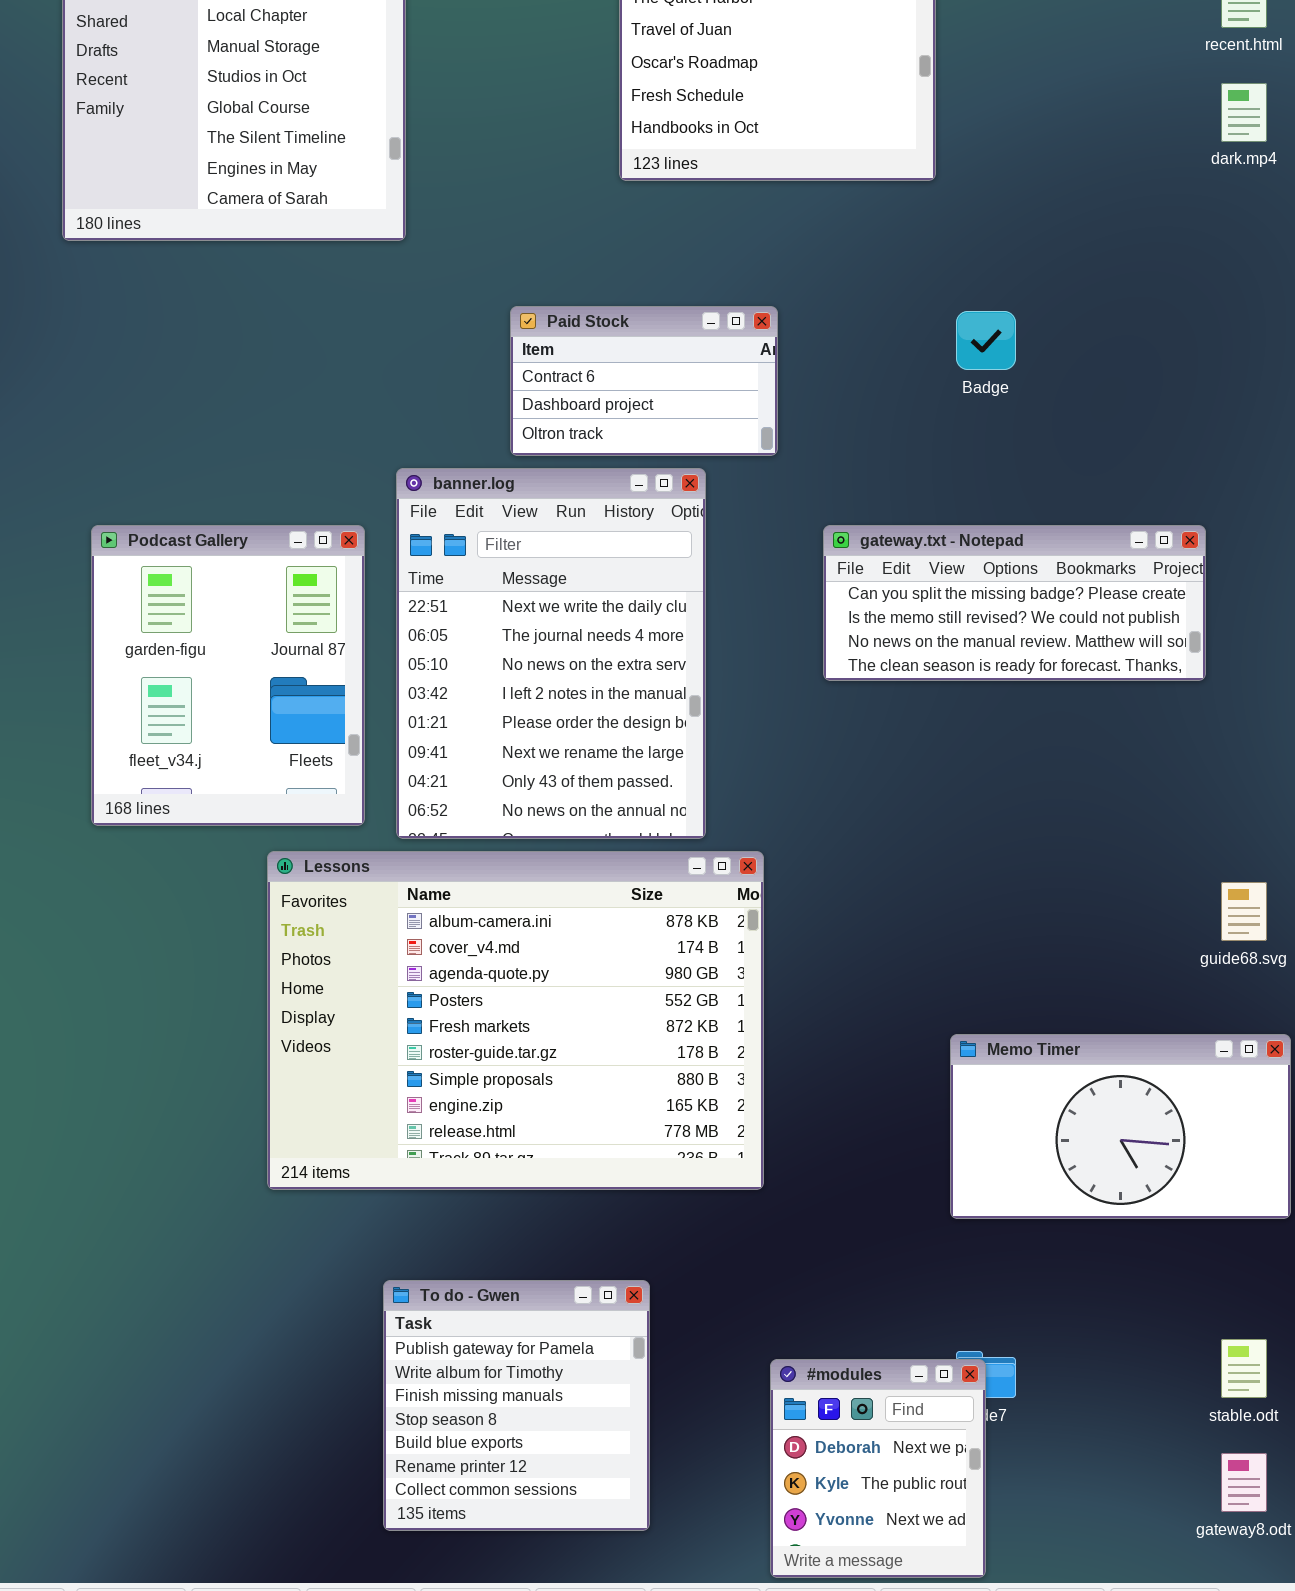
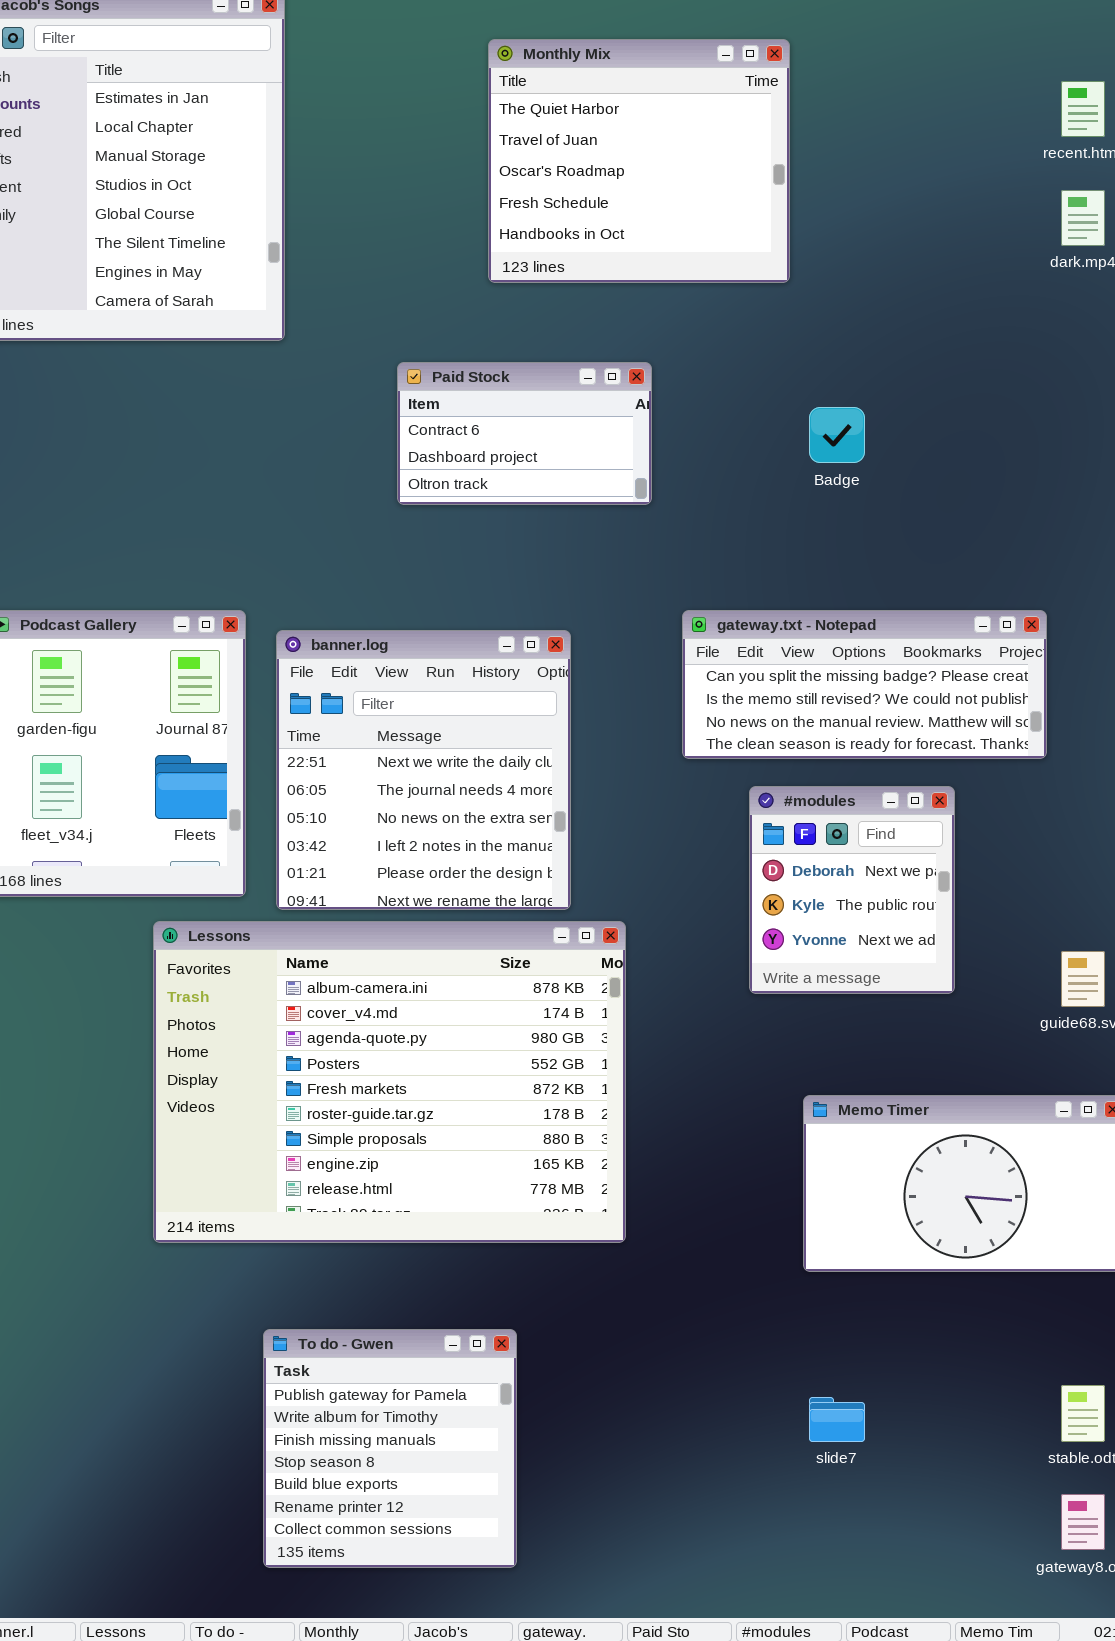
Paid Stock: [510,306,778,456] -> [397,362,652,505], moved
banner.log: [396,468,706,839] -> [276,630,571,910], resized
#modules: [770,1359,986,1578] -> [749,786,955,994], moved

